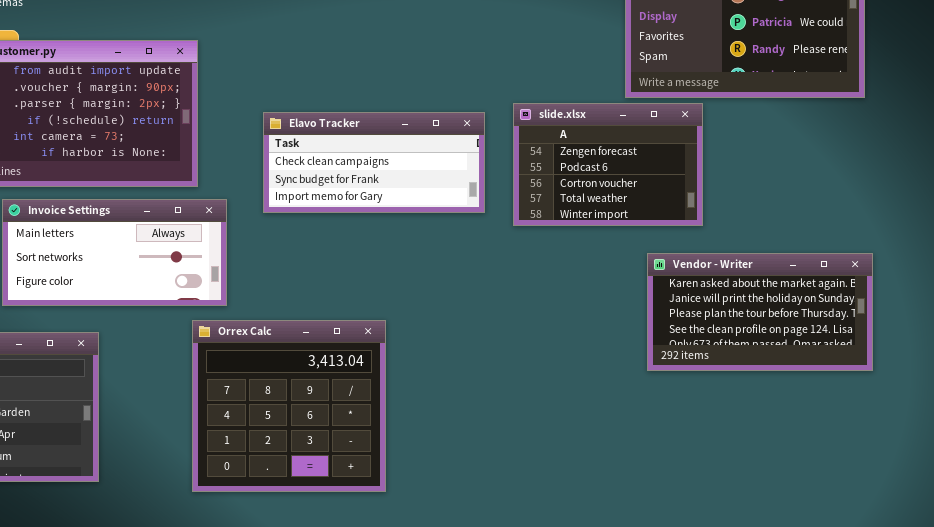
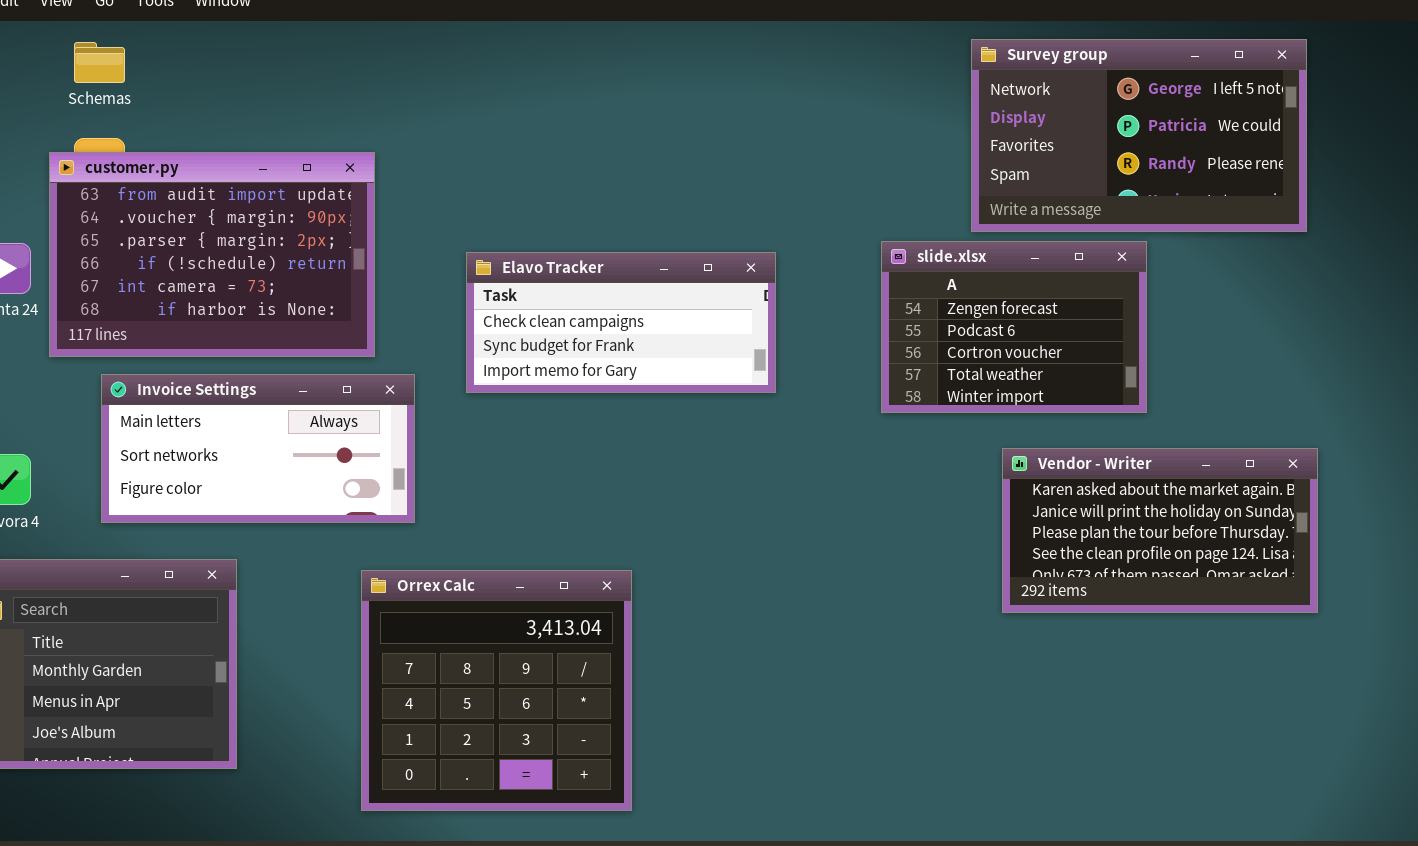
slide.xlsx: [513,103,703,226] -> [881,241,1147,413], moved
Orrex Calc: [192,320,386,492] -> [361,570,632,811], moved

